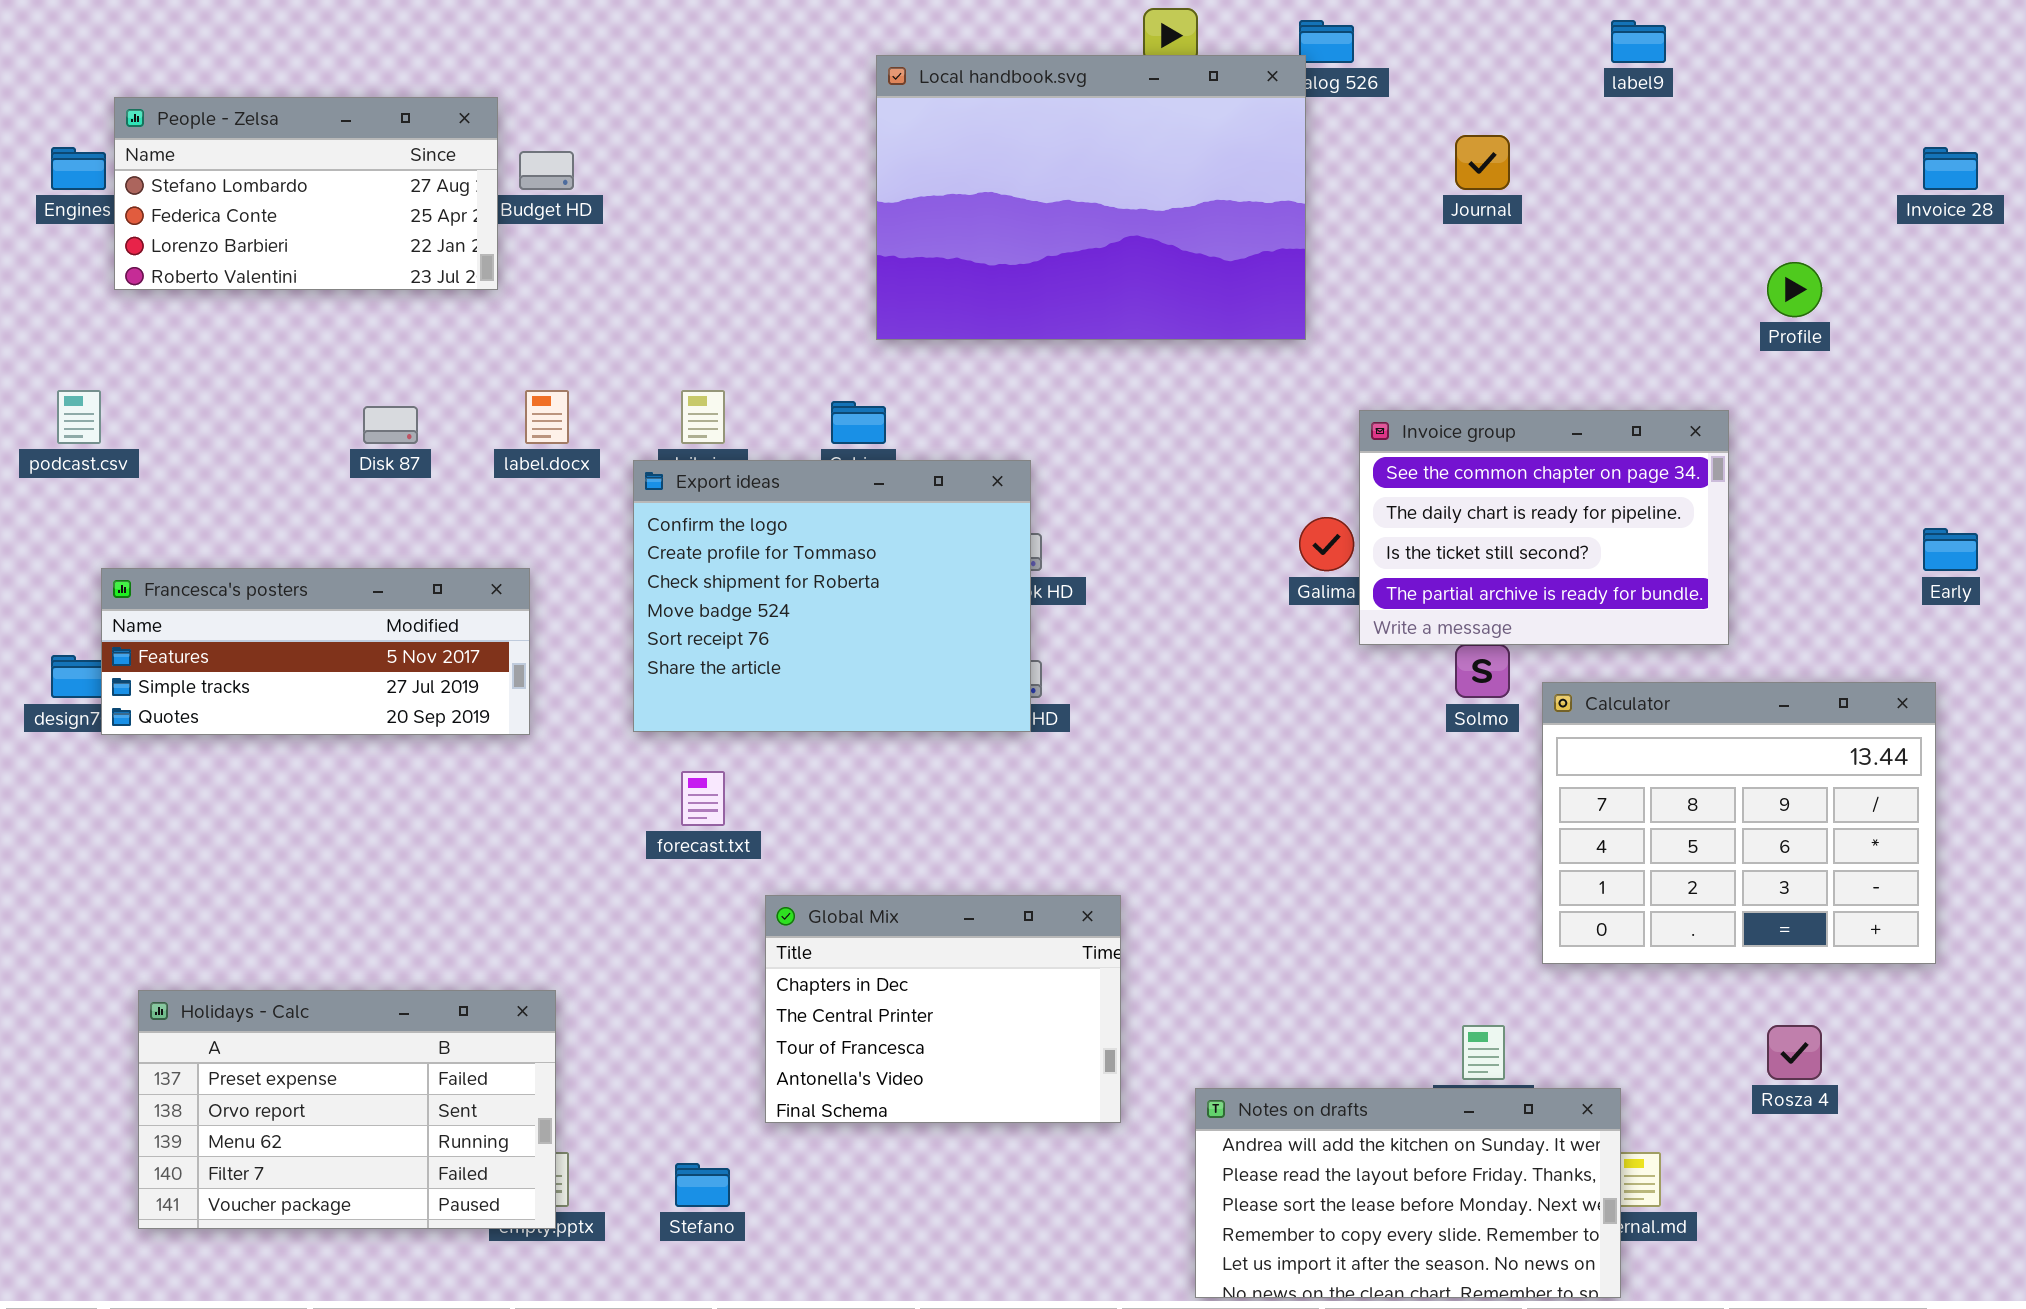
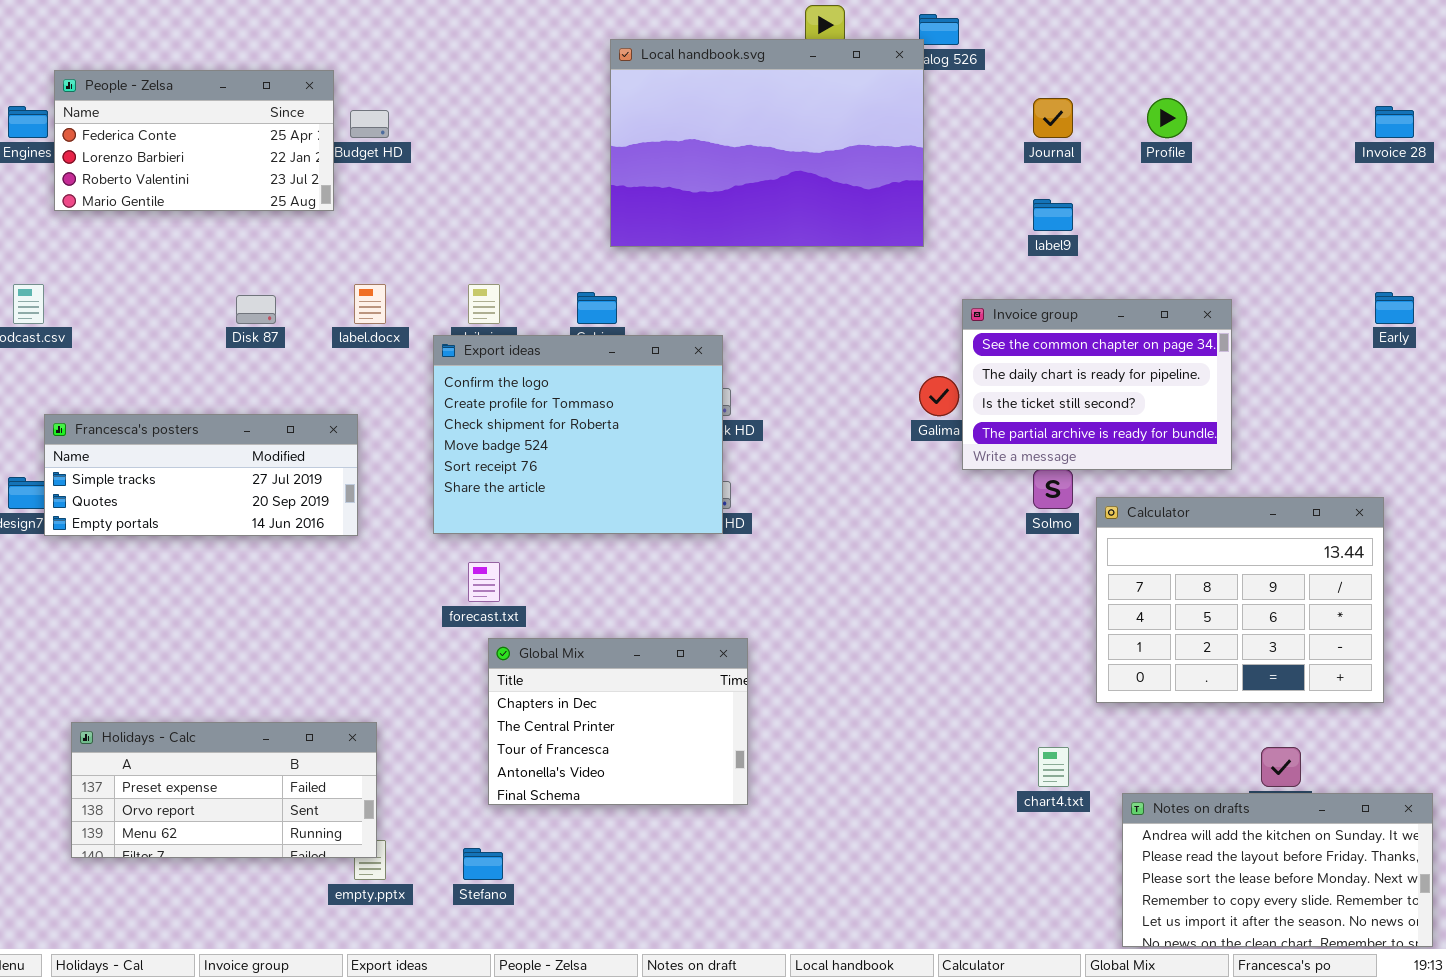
label9: [1611,20,1666,63] -> [1033,199,1073,231], moved
People - Zelsa: [114,97,498,290] -> [54,70,334,211], scrolled down 1 row
Profile: [1767,262,1822,317] -> [1147,98,1187,138], moved
Early: [1923,528,1978,571] -> [1375,292,1414,324], moved
Francesca's posters: [101,568,530,735] -> [44,414,358,536], scrolled down 1 row
Global Mix: [765,895,1121,1123] -> [488,638,748,805], moved
Holidays - Calc: [138,990,556,1229] -> [71,722,377,858], resized
Notes on drafts: [1195,1088,1621,1298] -> [1122,793,1433,947], moved

